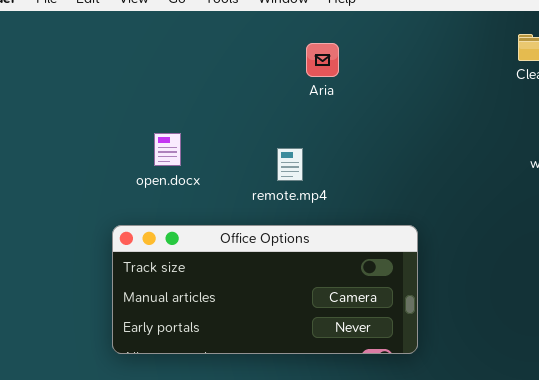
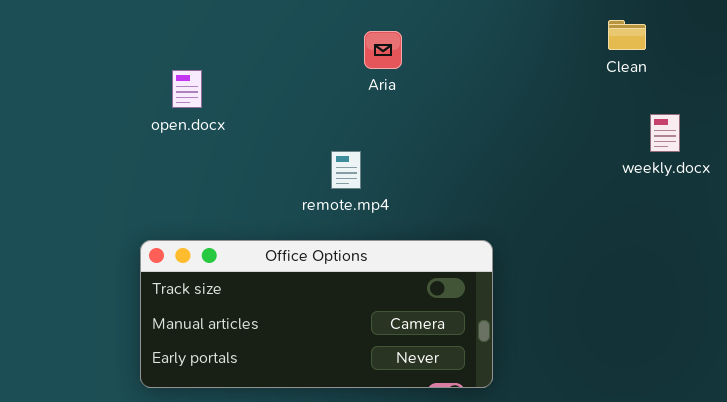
open.docx: [154,133,181,166] -> [172,70,202,108], moved

